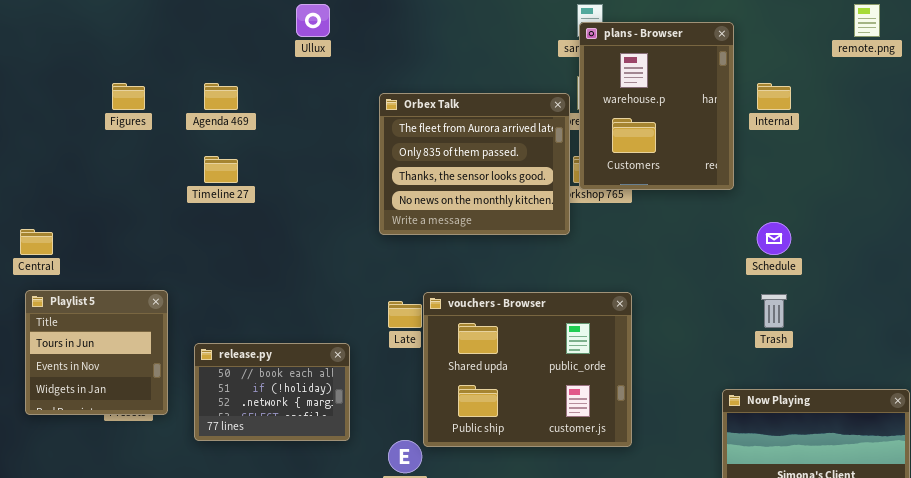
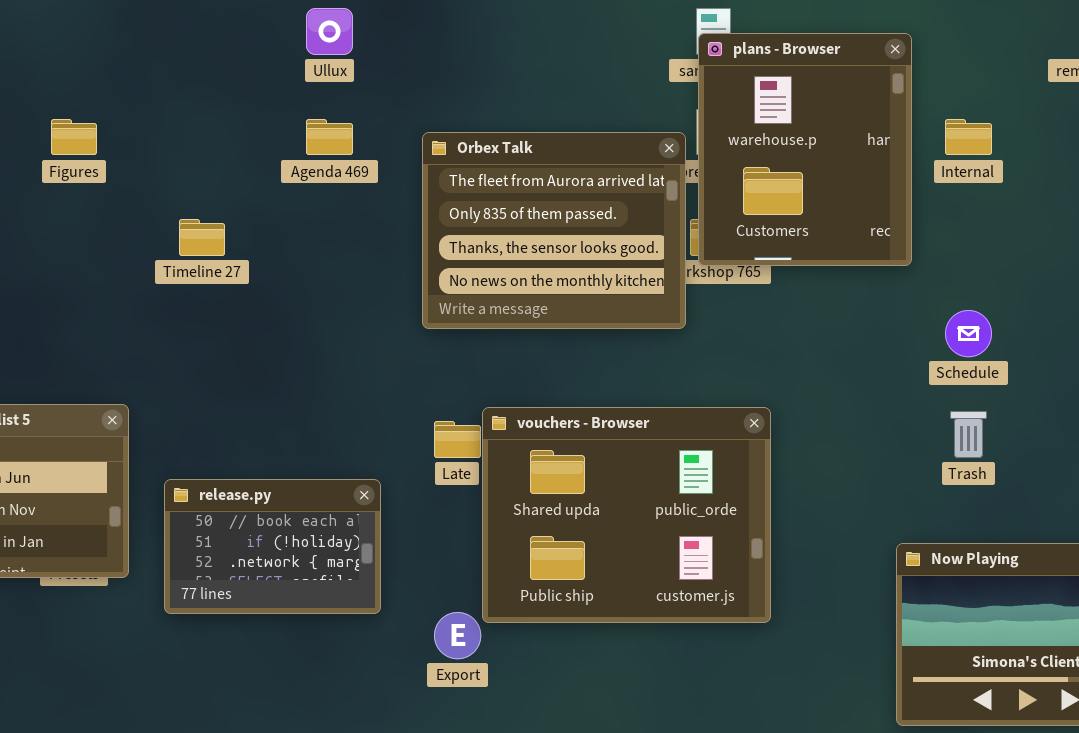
Agenda 469: [204,83,238,110] -> [306,119,353,155], moved

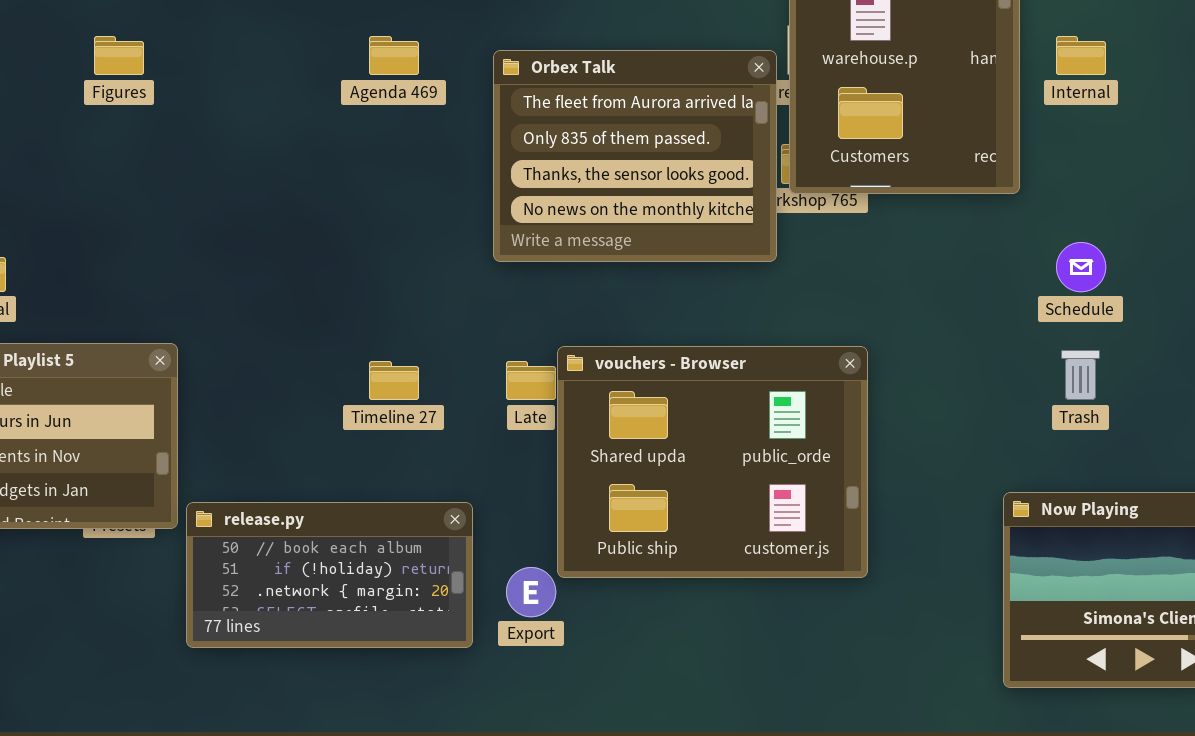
Timeline 27: [179,219,225,256] -> [369,361,419,400], moved
release.py: [164,479,381,614] -> [186,502,473,648], moved, resized

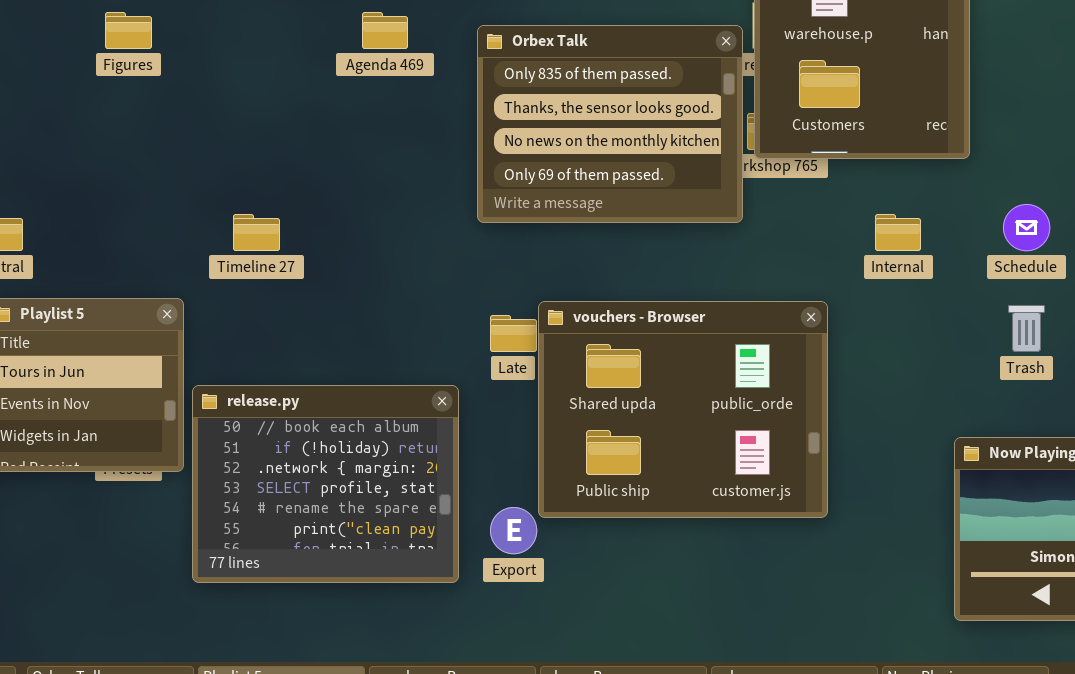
Internal: [1056,36,1106,75] -> [875,214,921,251], moved
Orbex Talk: [493,50,777,262] -> [477,25,743,223], scrolled down 1 row
Timeline 27: [369,361,419,400] -> [233,214,280,251], moved
release.py: [186,502,473,648] -> [192,385,459,583], resized

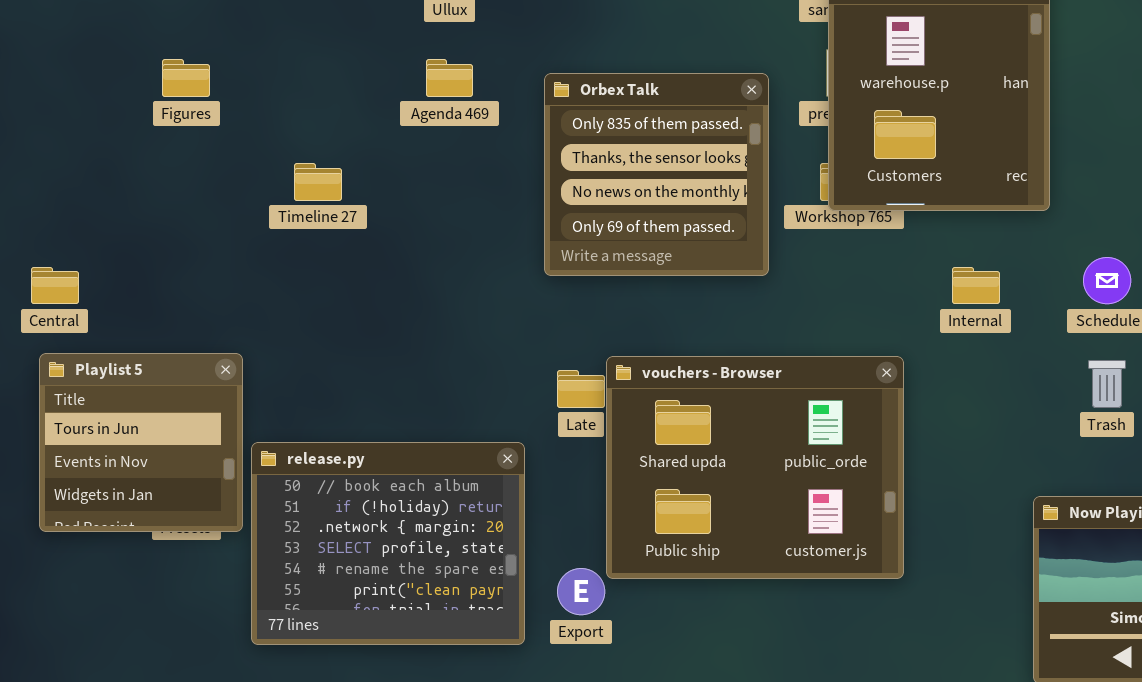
Orbex Talk: [477,25,743,223] -> [544,73,769,276], resized
Timeline 27: [233,214,280,251] -> [294,163,342,201], moved

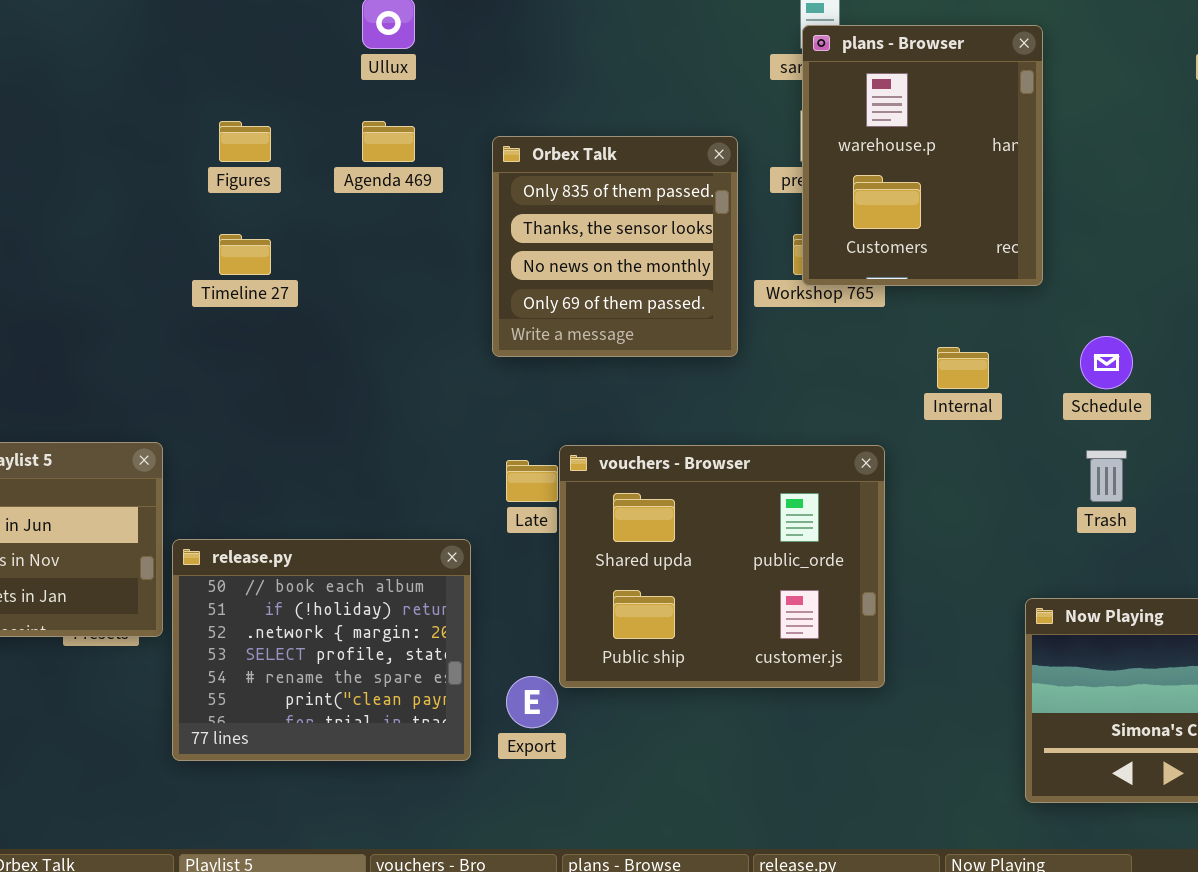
Figures: [162,59,210,97] -> [219,121,271,162], moved

